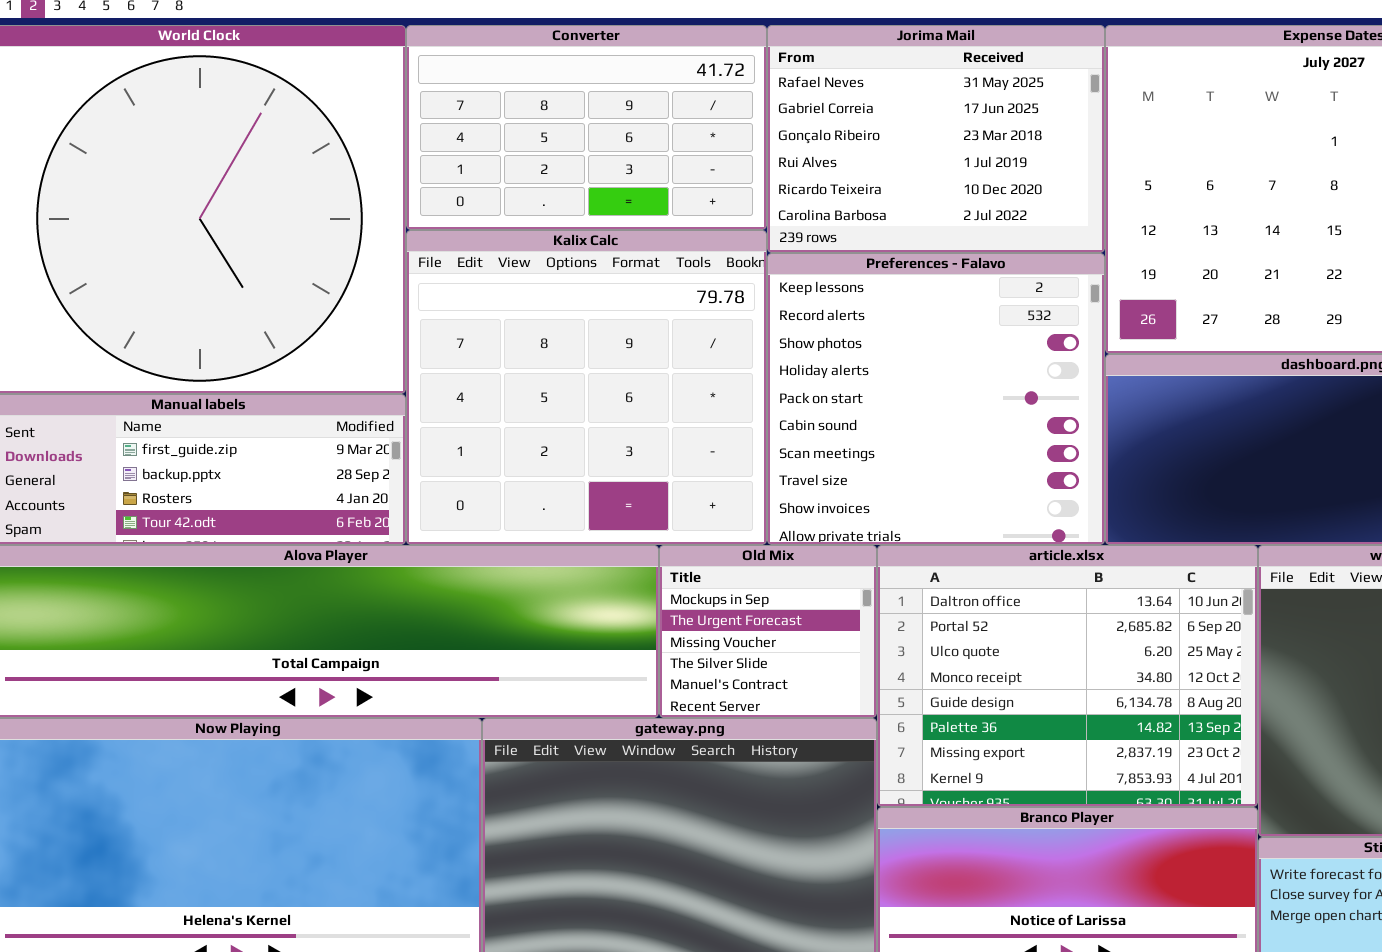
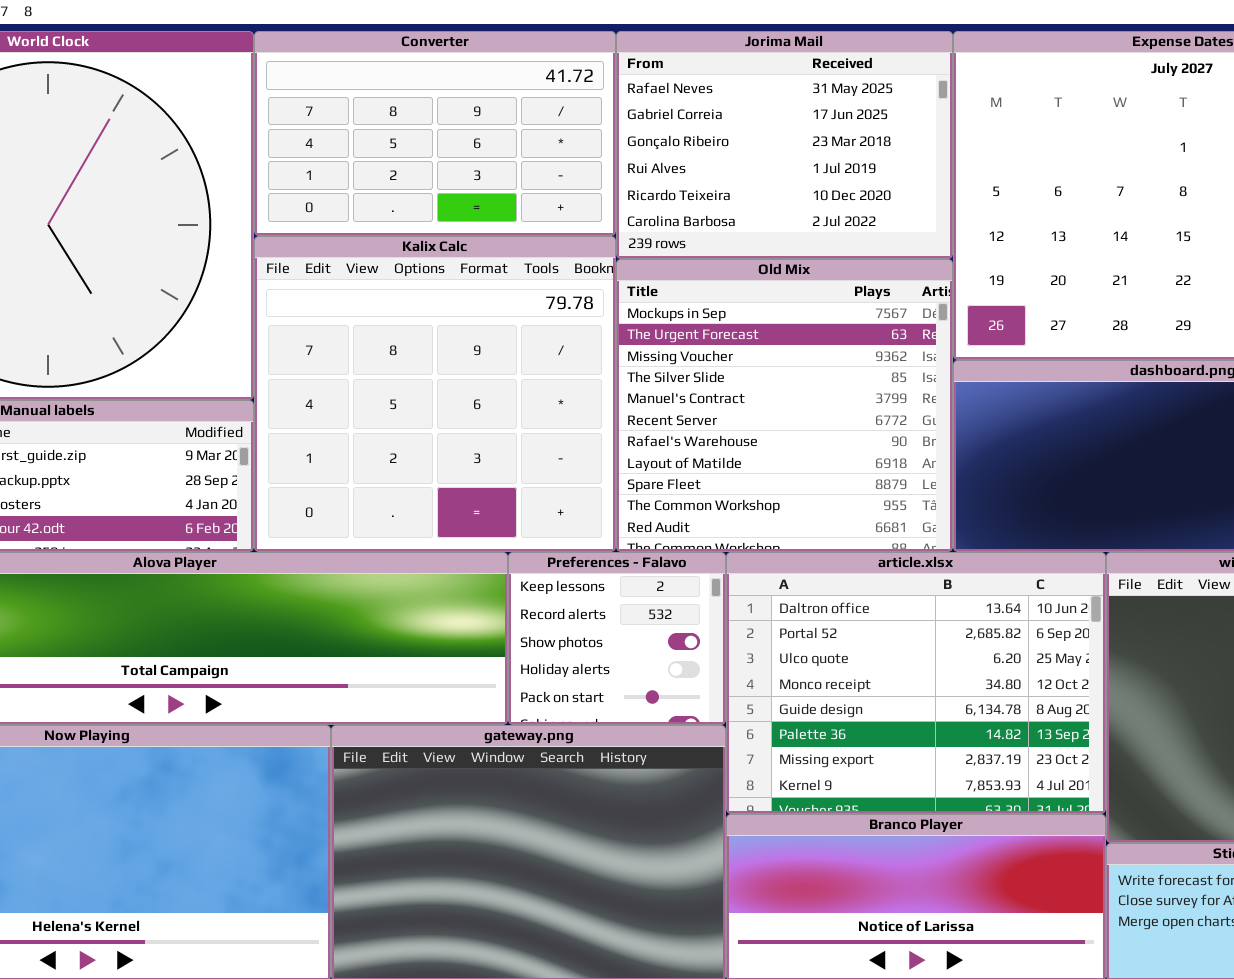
Preferences - Falavo: [767,253,1105,545] -> [508,552,726,725], moved, resized
Old Mix: [659,545,877,718] -> [616,259,953,552], moved, resized

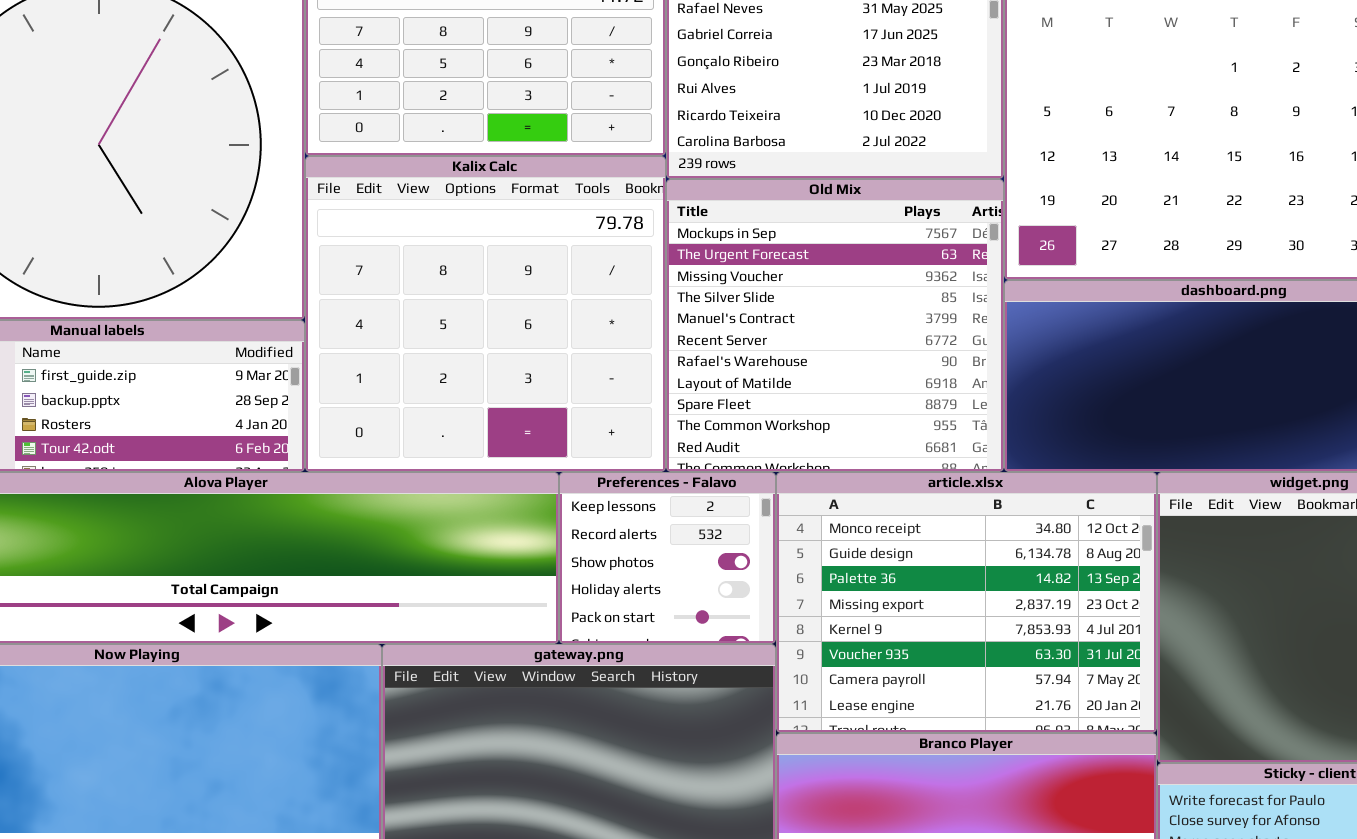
article.xlsx: [726,552,1106,814] -> [776,472,1157,733], scrolled down 3 rows

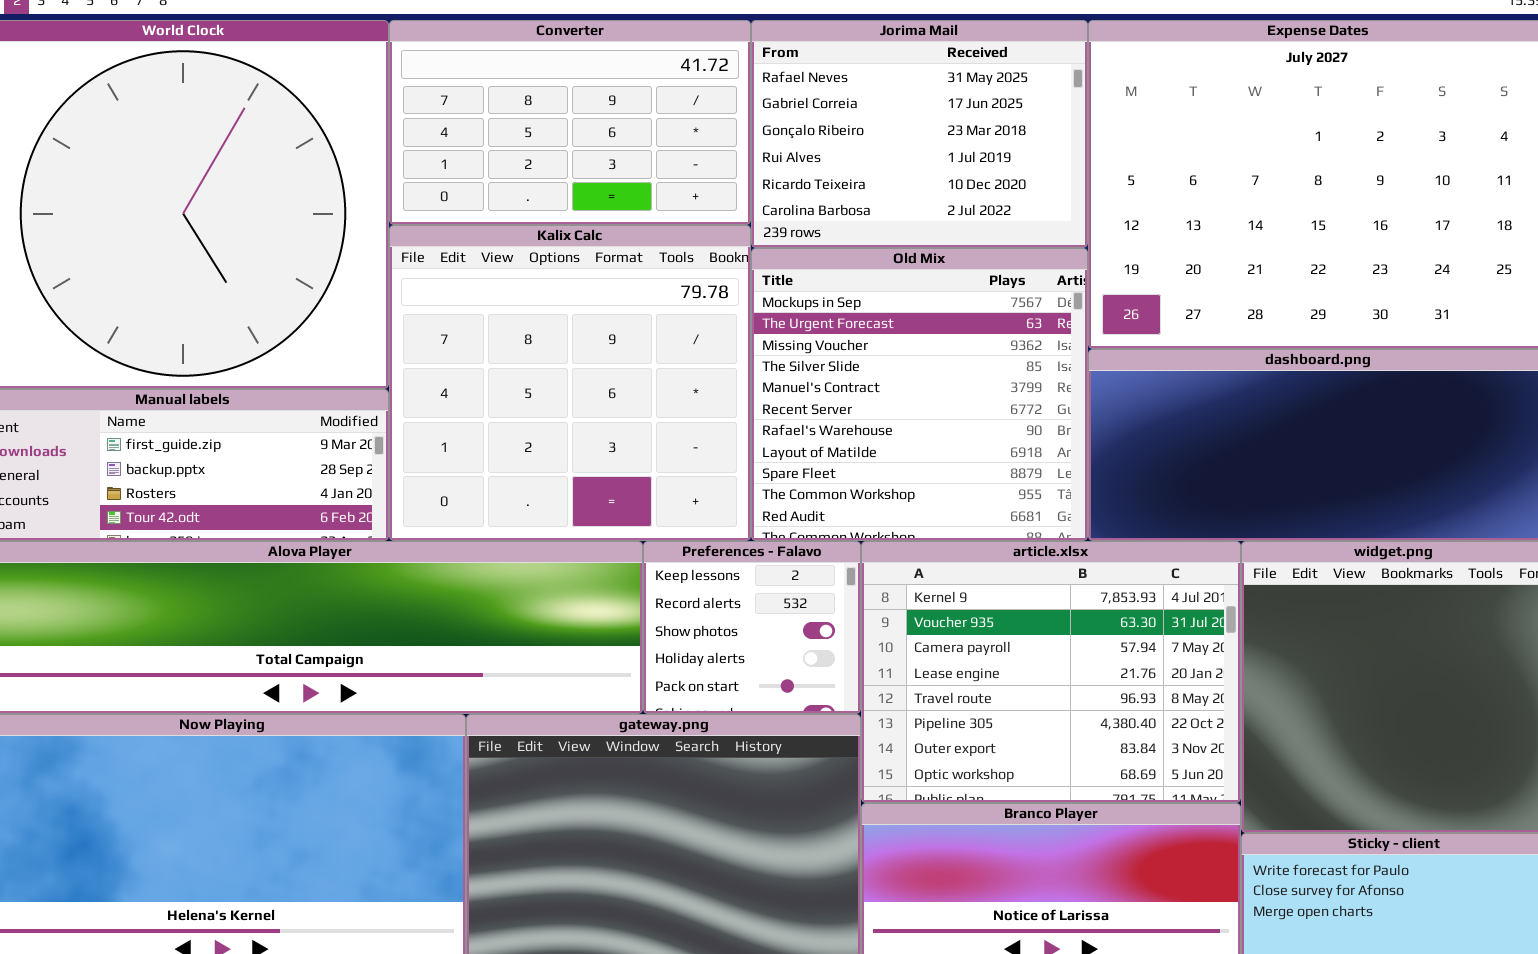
article.xlsx: [776,472,1157,733] -> [861,541,1241,803], scrolled down 4 rows

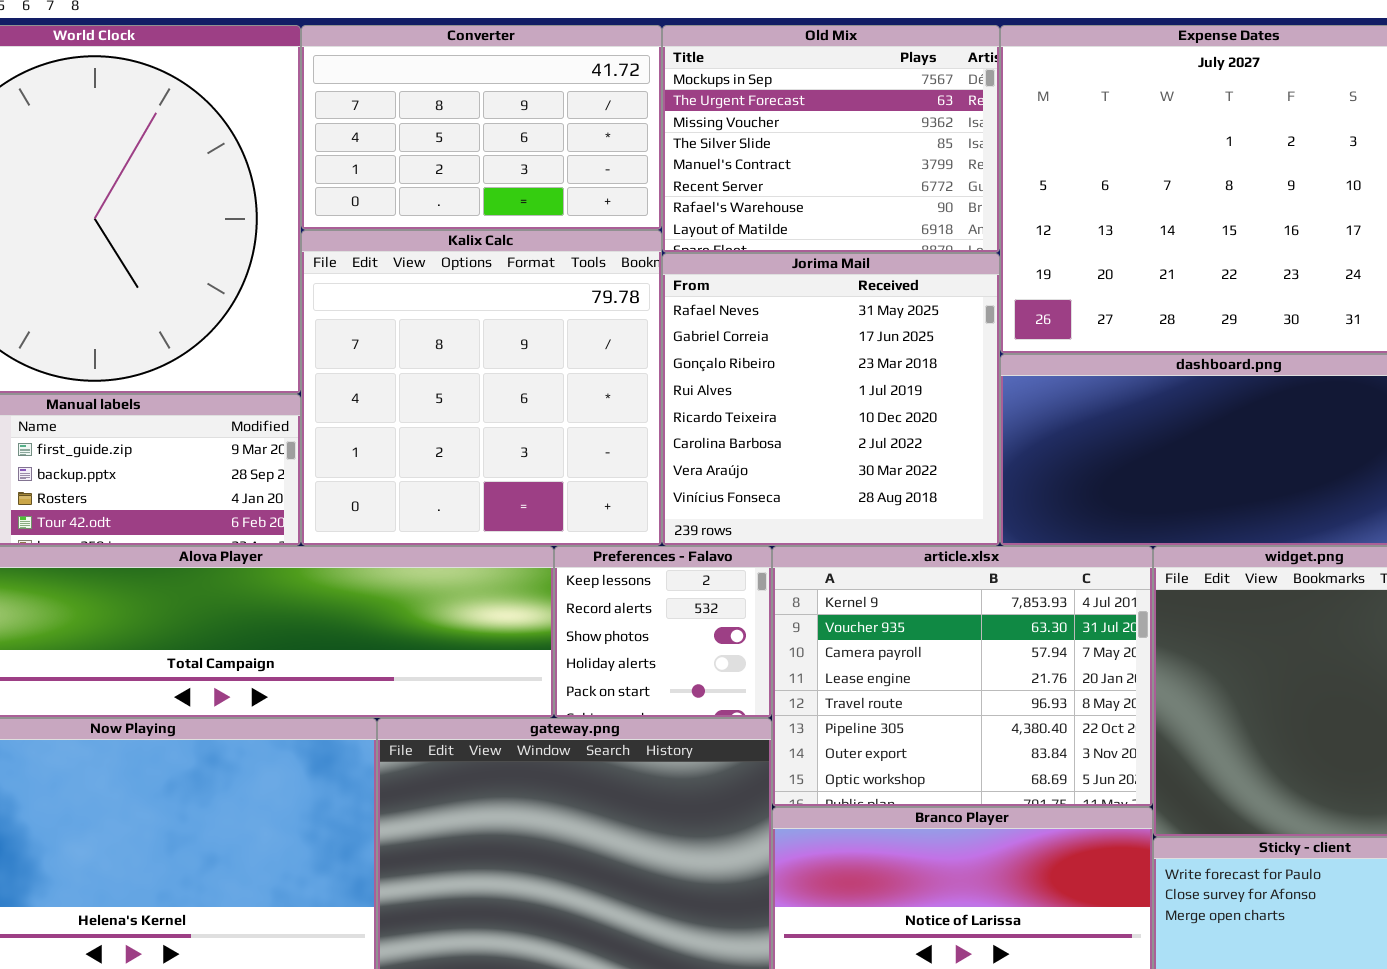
Jorima Mail: [751,20,1088,248] -> [662,253,1000,546], moved, resized
Old Mix: [751,248,1088,541] -> [662,25,1000,253], moved, resized

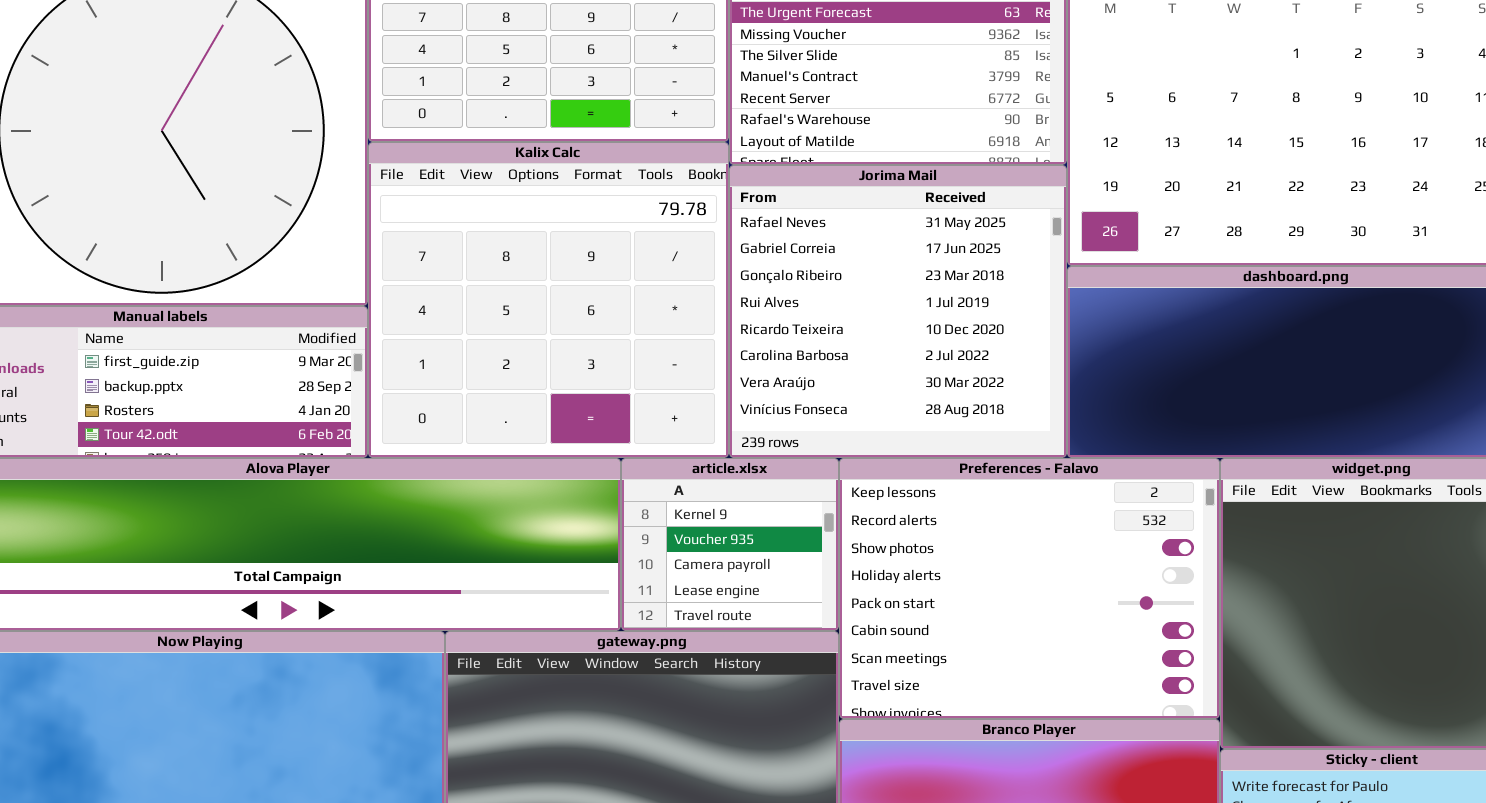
Preferences - Falavo: [554,546,772,718] -> [839,458,1220,719], moved, resized
article.xlsx: [772,546,1153,807] -> [621,458,839,631], moved, resized

